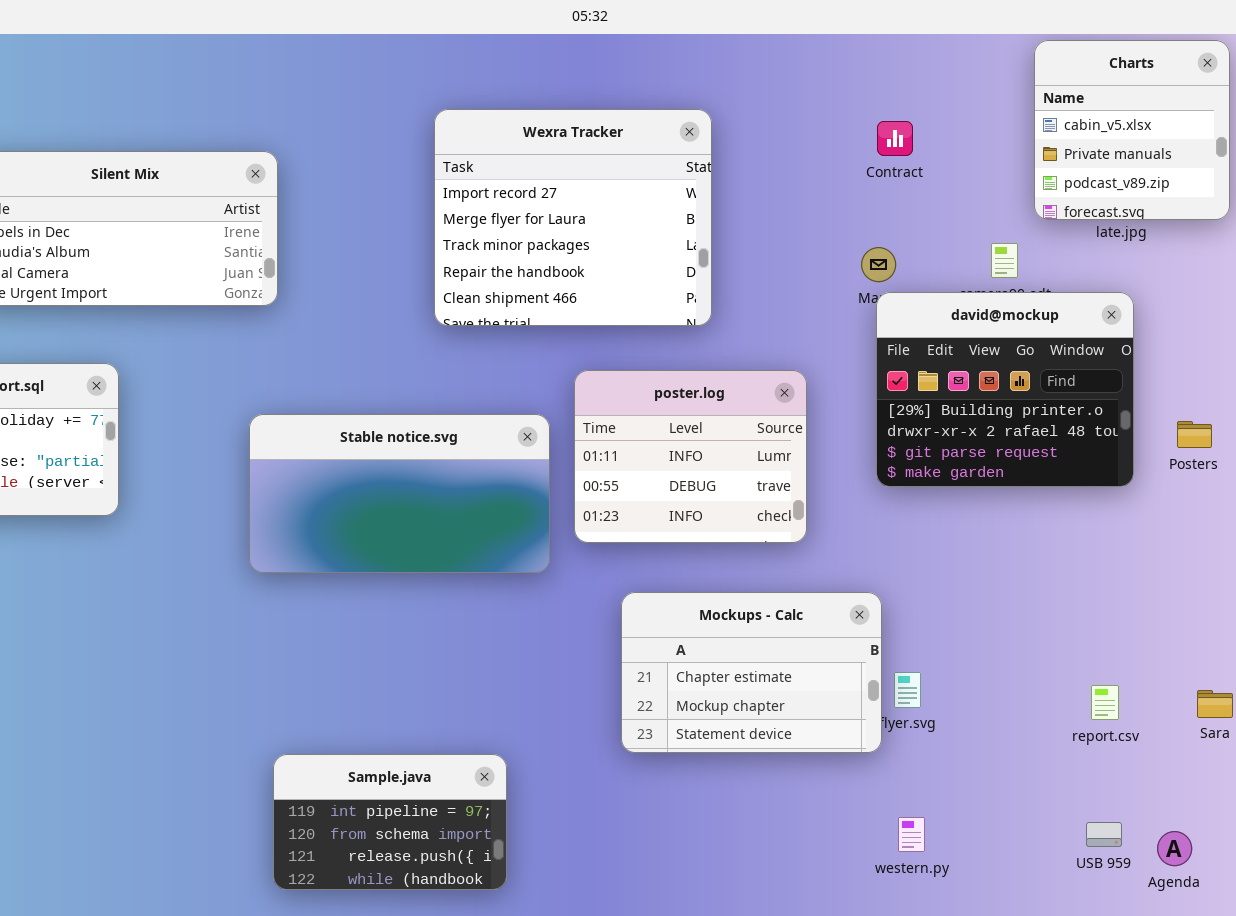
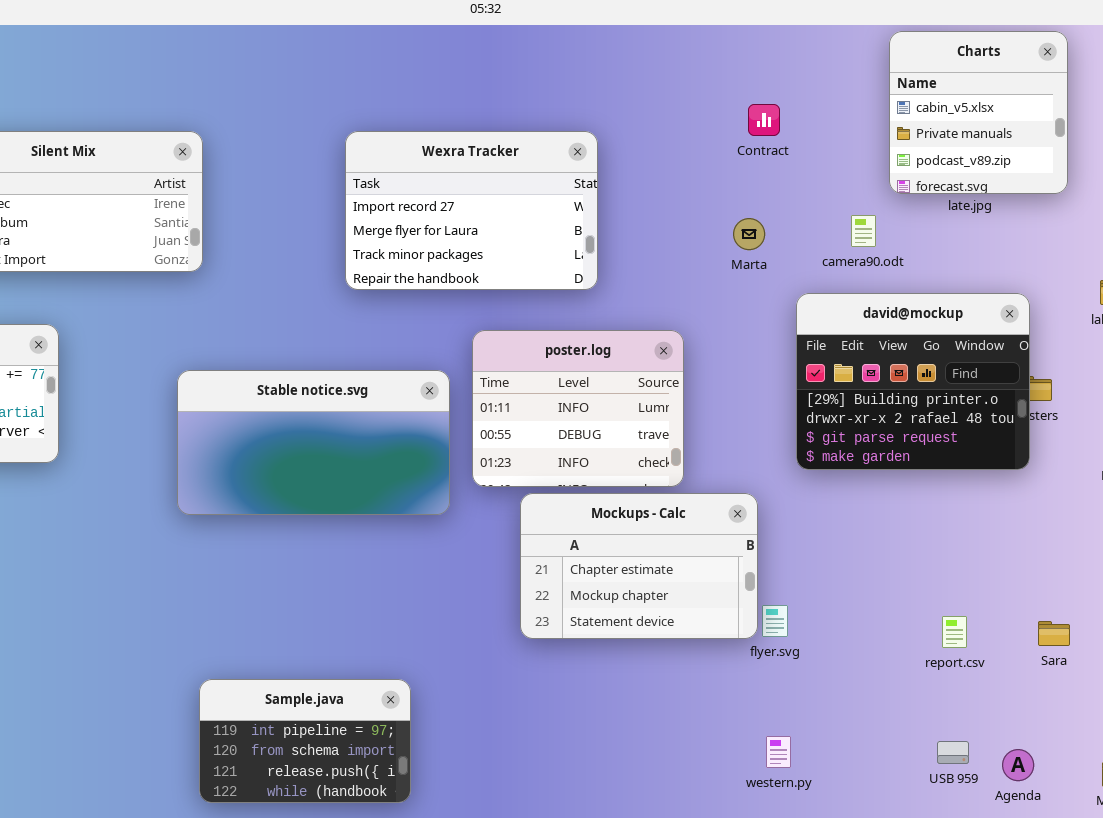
Wexra Tracker: [434,109,712,326] -> [345,131,598,290], resized
david@mockup: [876,292,1134,487] -> [796,293,1030,470], moved
Mockups - Calc: [621,592,882,753] -> [520,493,758,639], moved

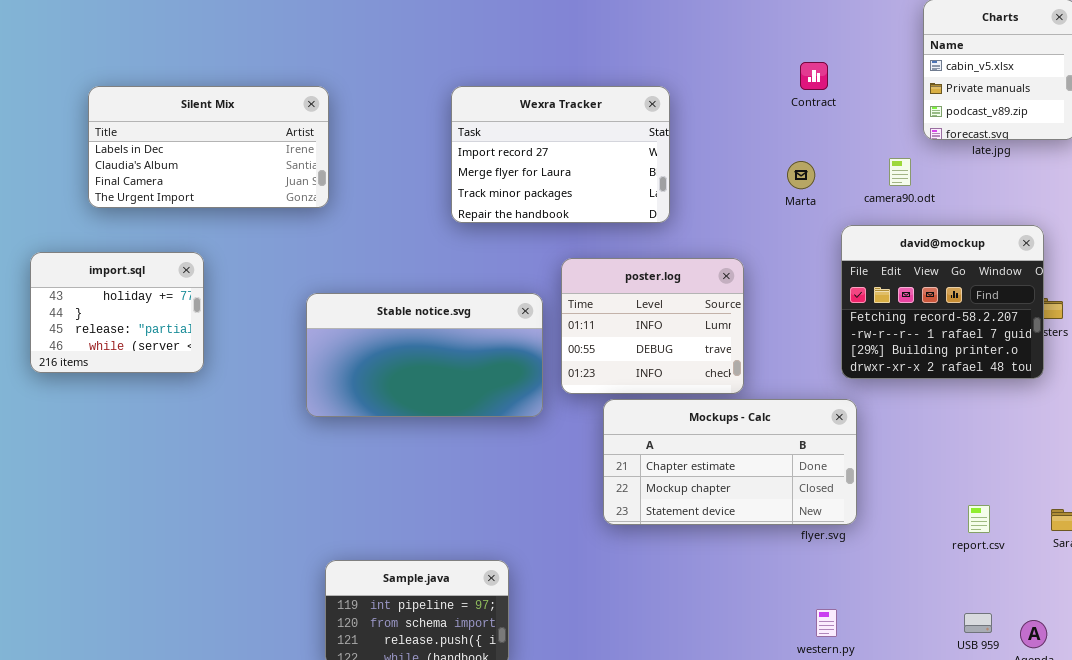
david@mockup: [796,293,1030,470] -> [841,225,1044,379], scrolled up 2 rows
Mockups - Calc: [520,493,758,639] -> [603,399,857,525], resized

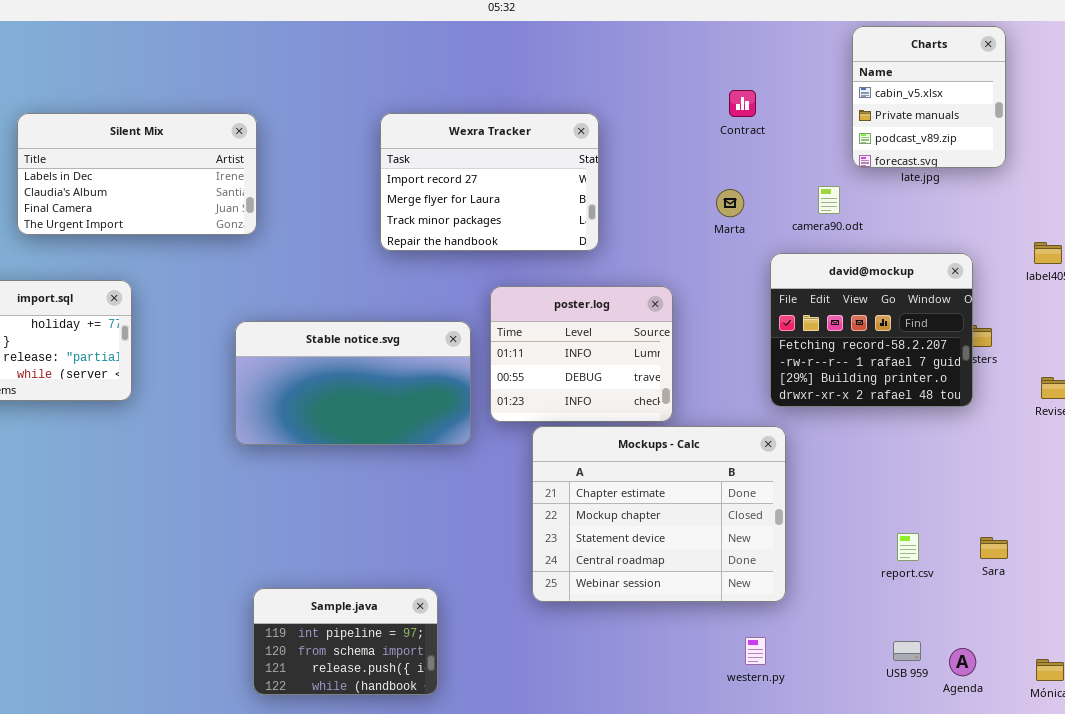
Mockups - Calc: [603,399,857,525] -> [532,426,786,602], resized

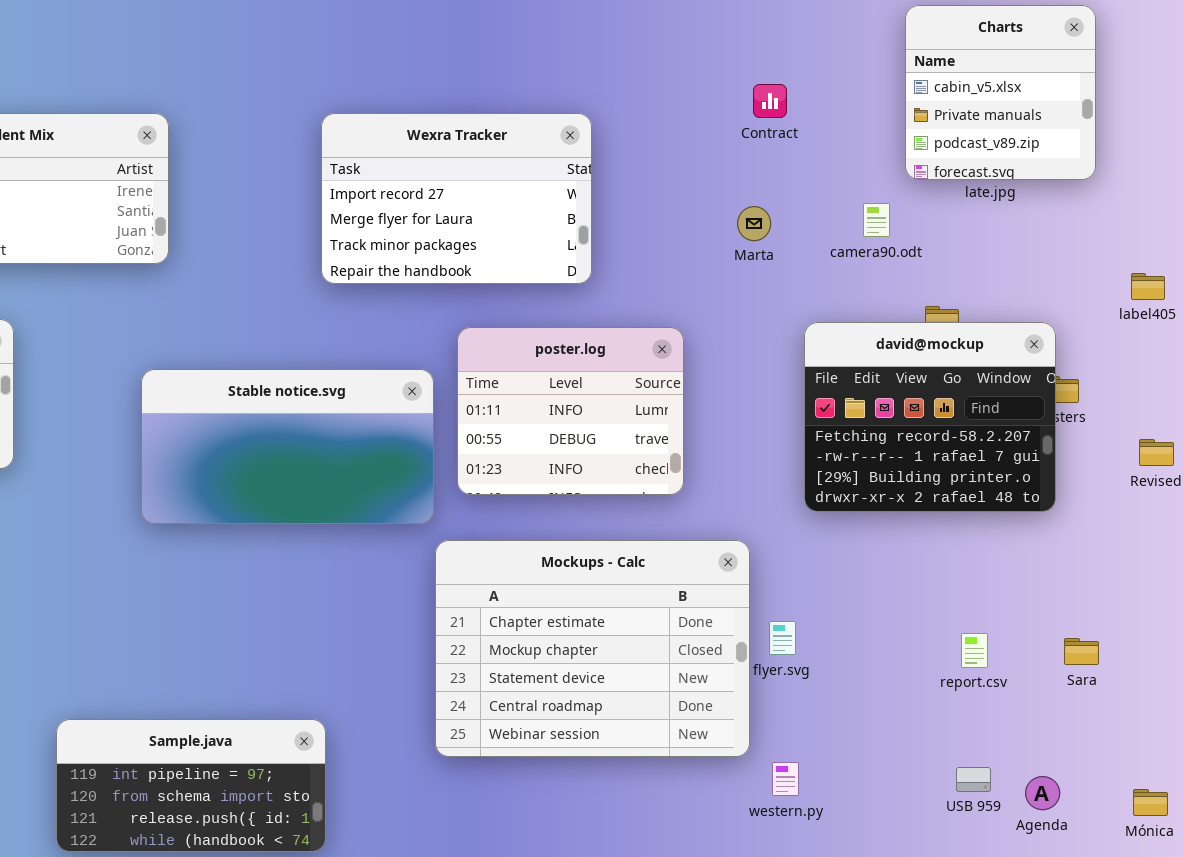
david@mockup: [770,253,973,407] -> [804,322,1056,512], moved
Mockups - Calc: [532,426,786,602] -> [435,540,750,757], moved
Sample.java: [253,588,438,695] -> [56,719,326,852], moved, resized

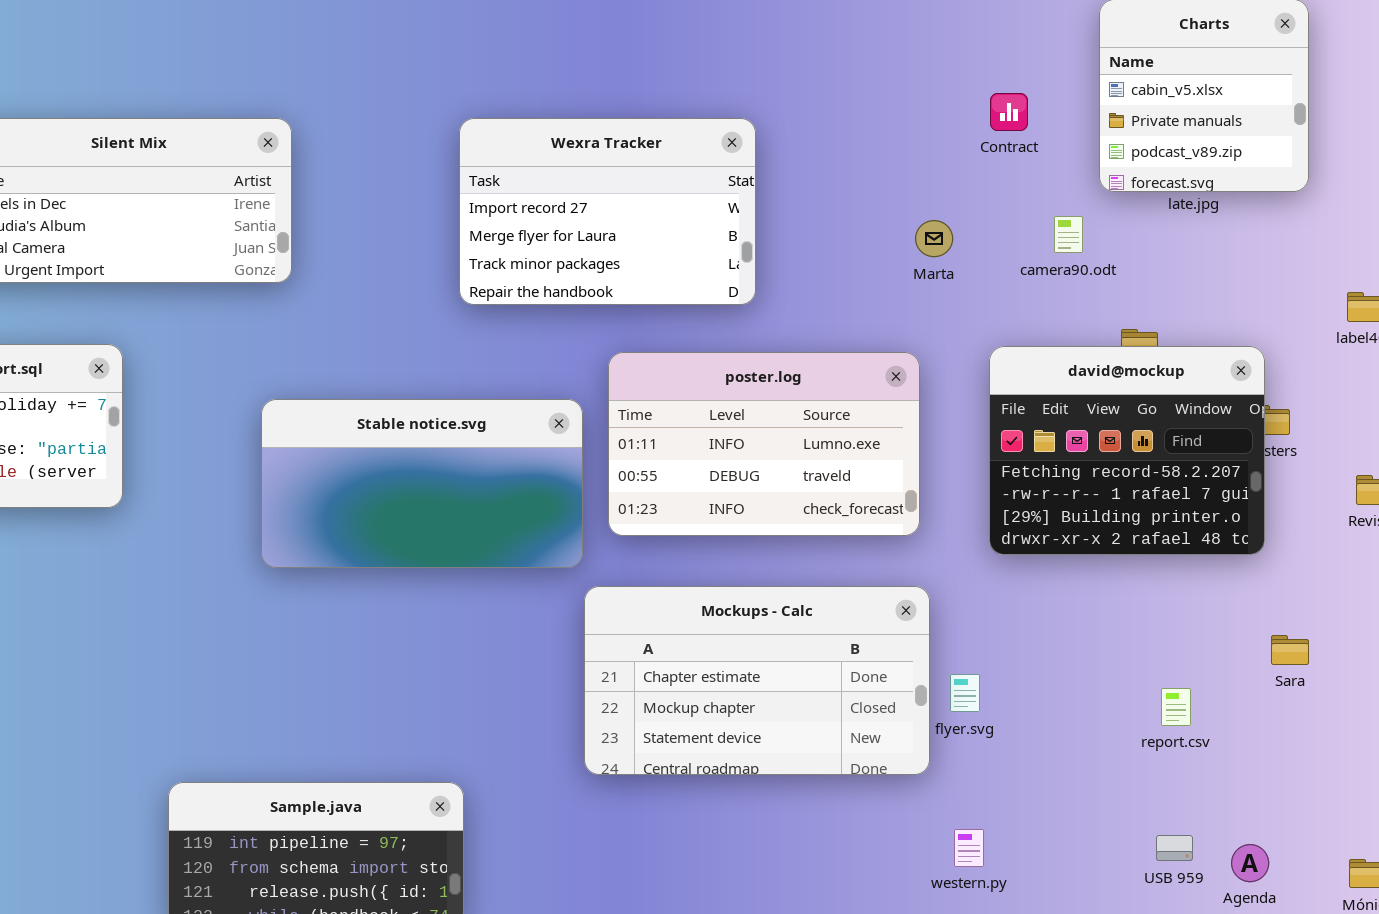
Contract: [753,84,787,118] -> [990,93,1028,131], moved
poster.log: [457,327,684,495] -> [608,352,920,536], resized
Mockups - Calc: [435,540,750,757] -> [584,586,930,775], resized
Sara: [1064,638,1099,665] -> [1271,635,1309,665], moved

